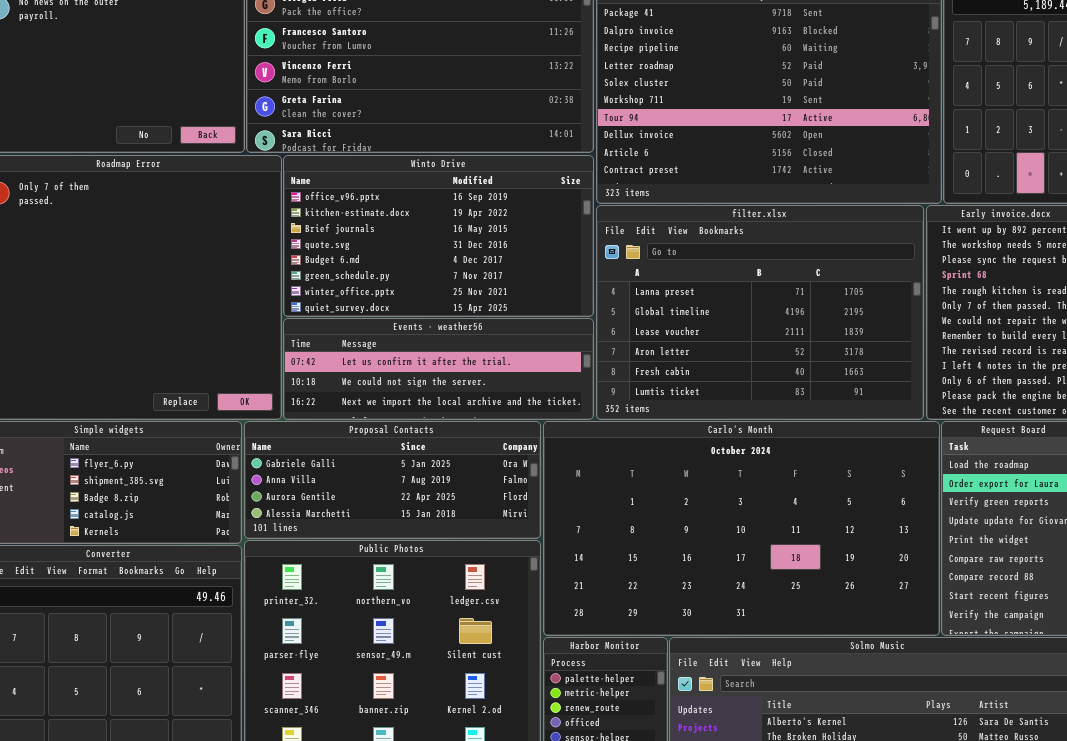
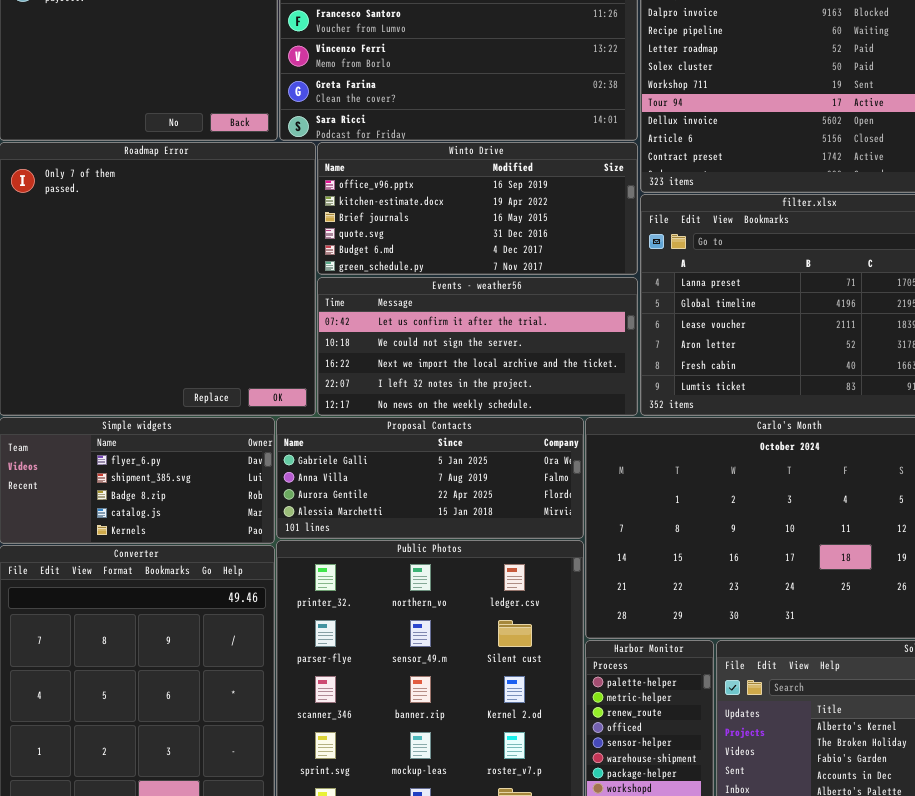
Winto Drive: [283,155,594,317] -> [317,142,638,275], resized
Events - weather56: [283,318,594,420] -> [317,277,638,416], resized

